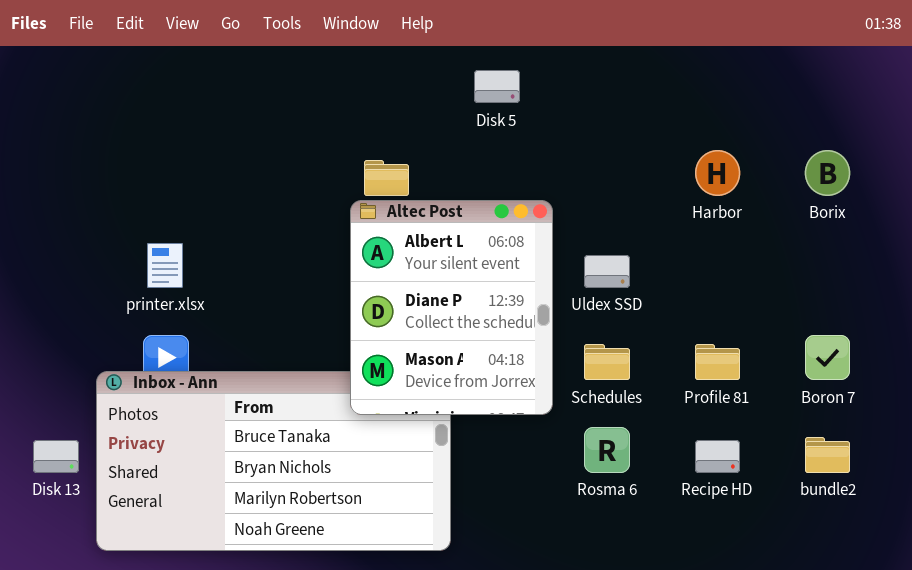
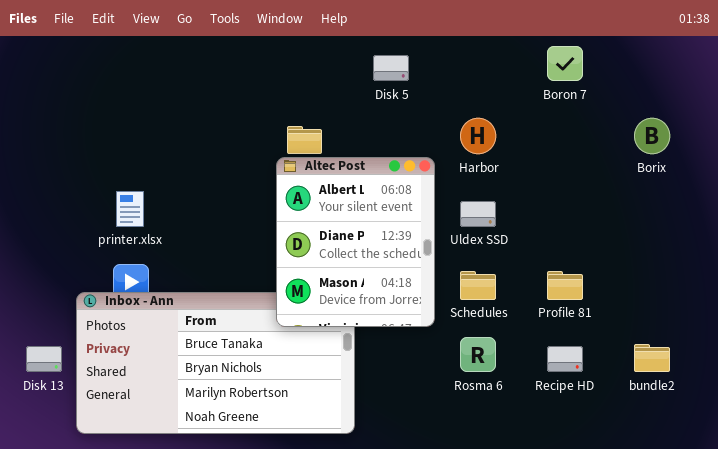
Harbor: [695,150,740,196] -> [460,118,496,154], moved
Boron 7: [805,335,850,380] -> [547,46,583,81], moved

